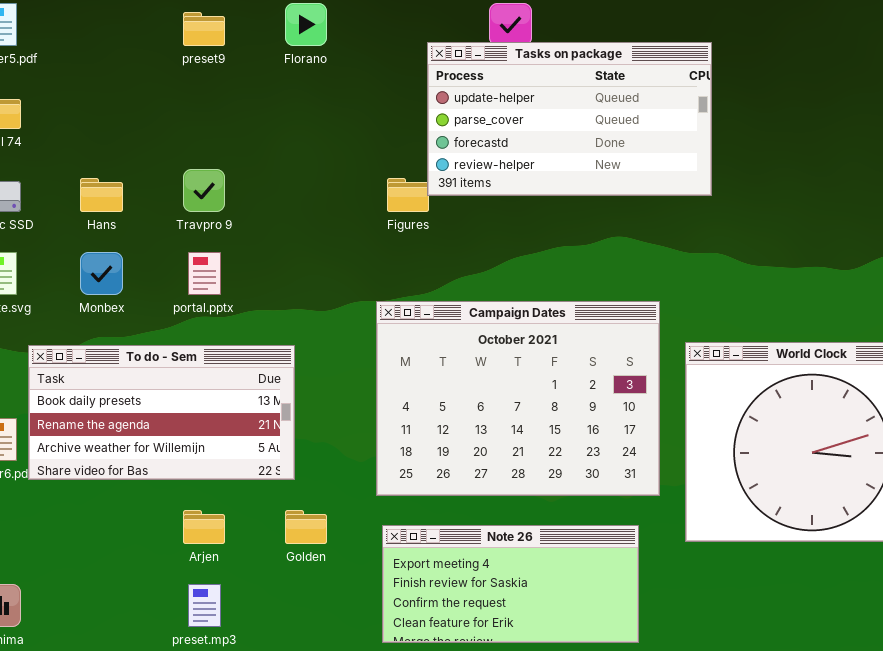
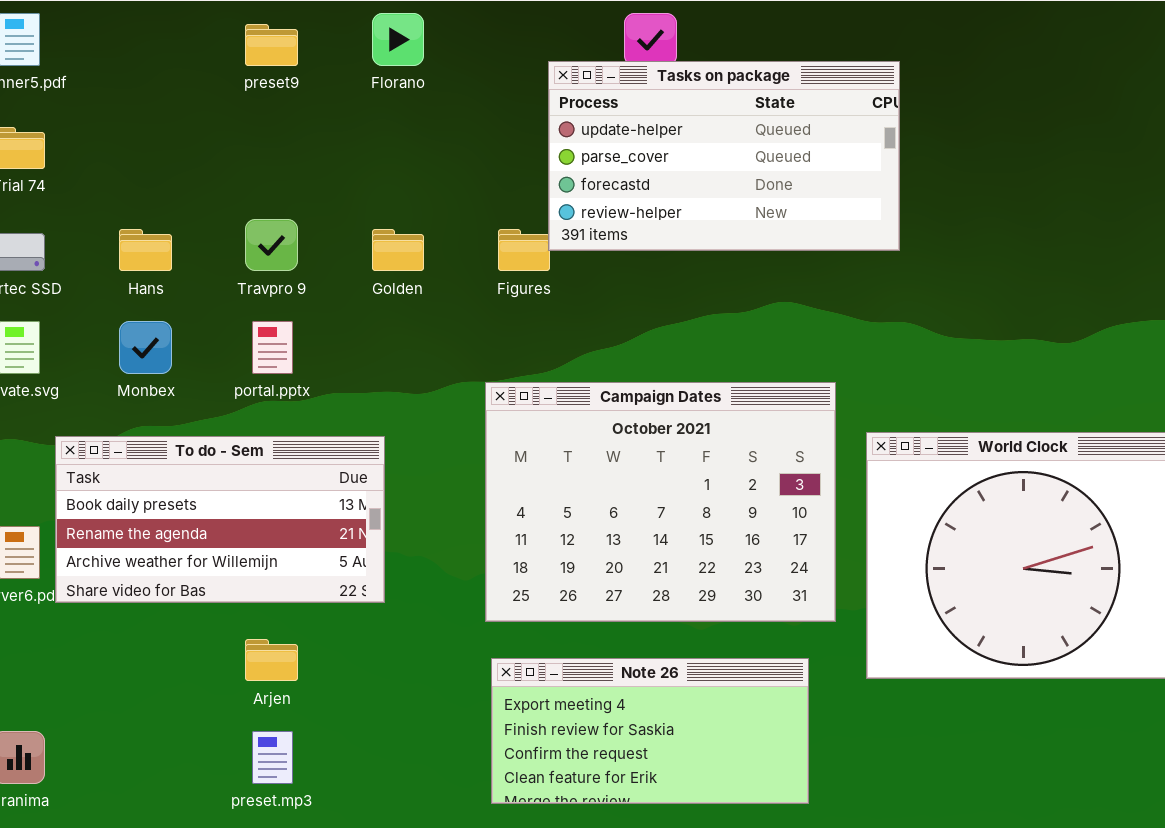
Golden: [285,510,327,544] -> [372,229,424,271], moved

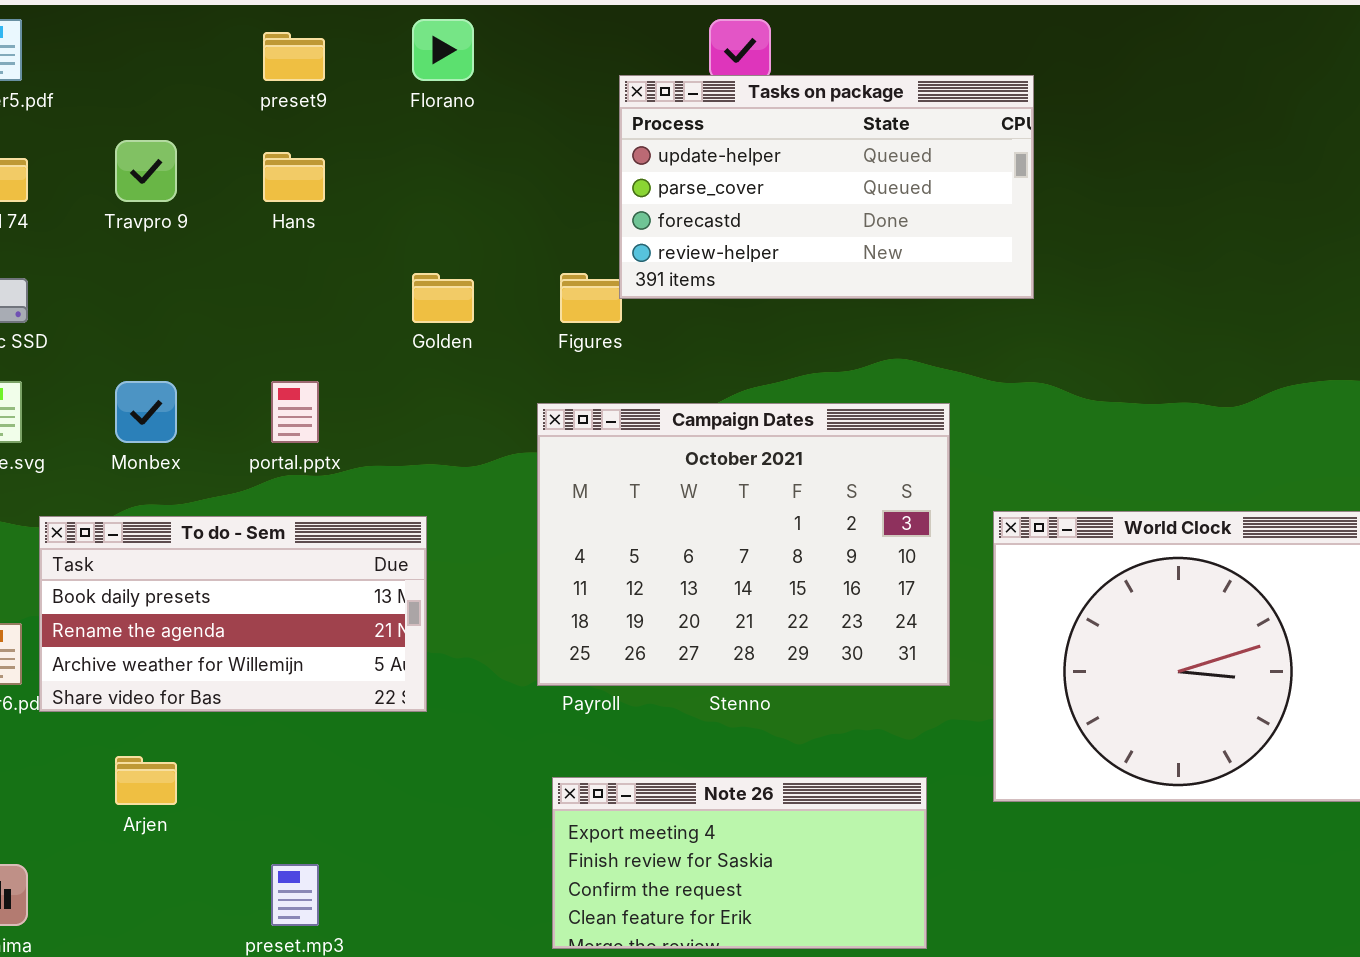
Travpro 9: [245,219,298,271] -> [115,140,177,202], moved
Hans: [119,229,172,271] -> [263,152,325,202], moved
Campaign Dates: [485,382,836,622] -> [537,403,950,686], moved
Arjen: [245,639,298,681] -> [115,756,177,805], moved

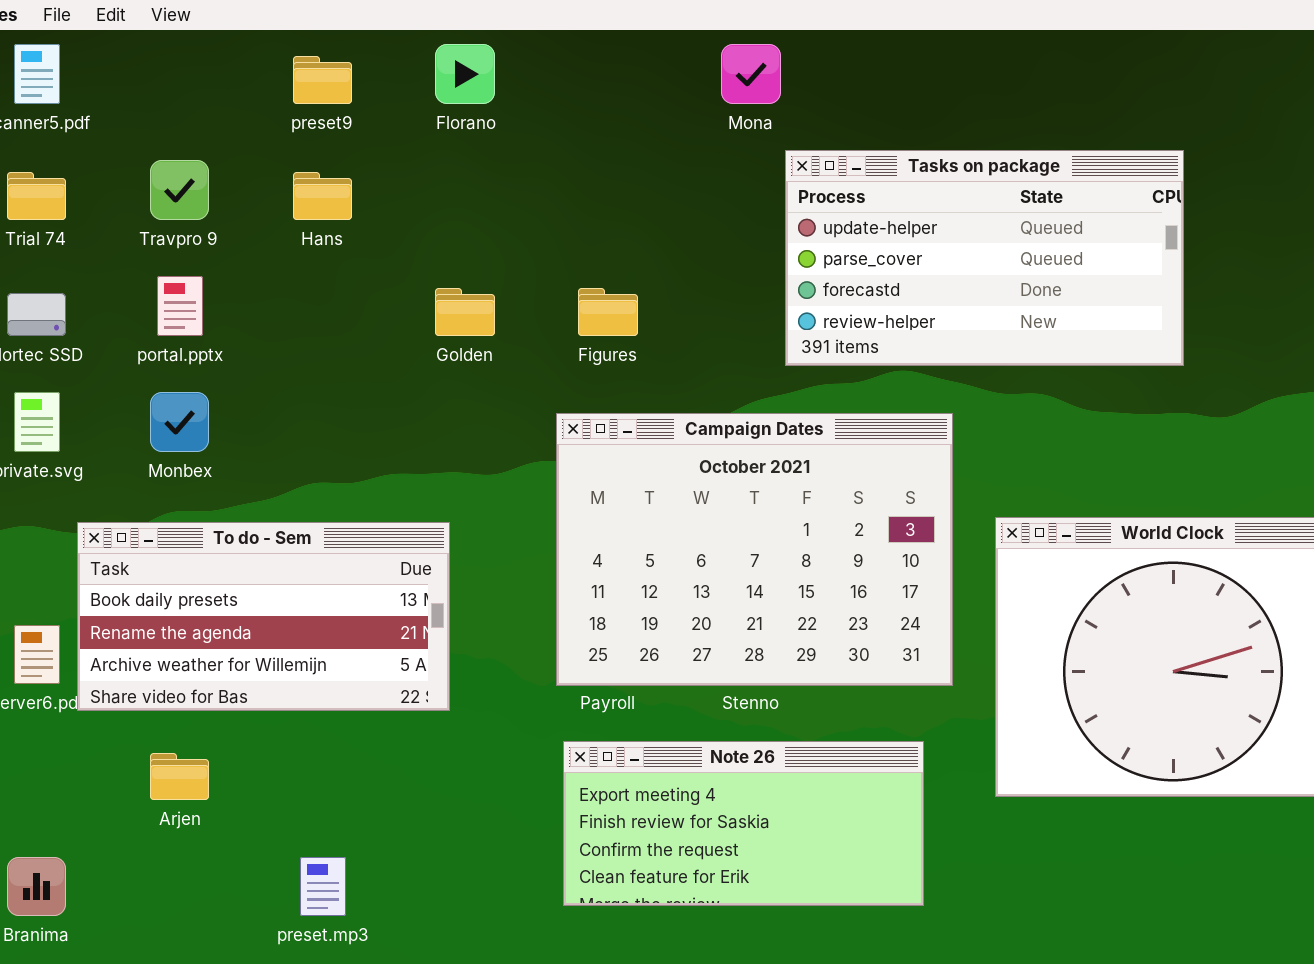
Tasks on package: [619,75,1034,299] -> [785,150,1184,366], moved
portal.pptx: [271,381,319,443] -> [157,276,203,336], moved
Note 26: [552,777,927,949] -> [563,741,924,906], moved

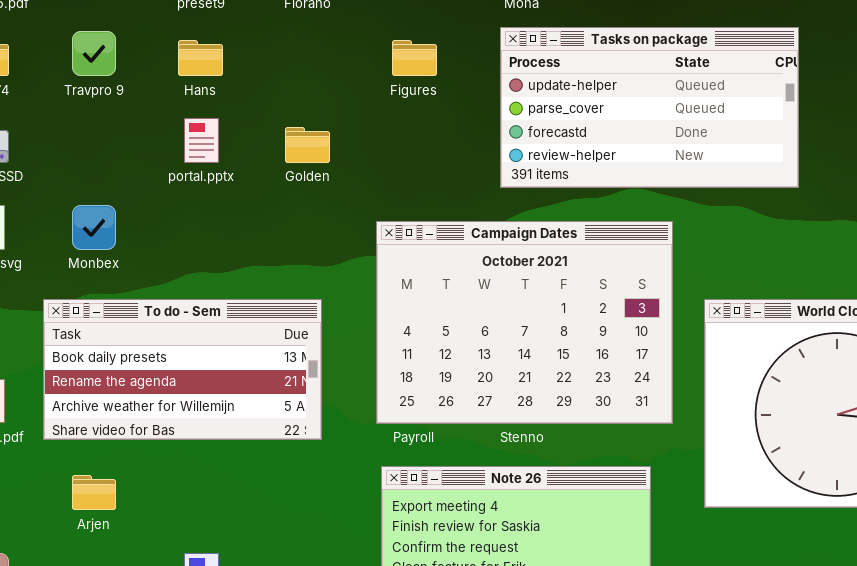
Tasks on package: [785,150,1184,366] -> [500,27,799,188], moved
portal.pptx: [157,276,203,336] -> [184,118,219,163], moved
Figures: [578,288,638,336] -> [392,40,437,76], moved
To do - Sem: [77,522,450,711] -> [43,299,322,440], moved

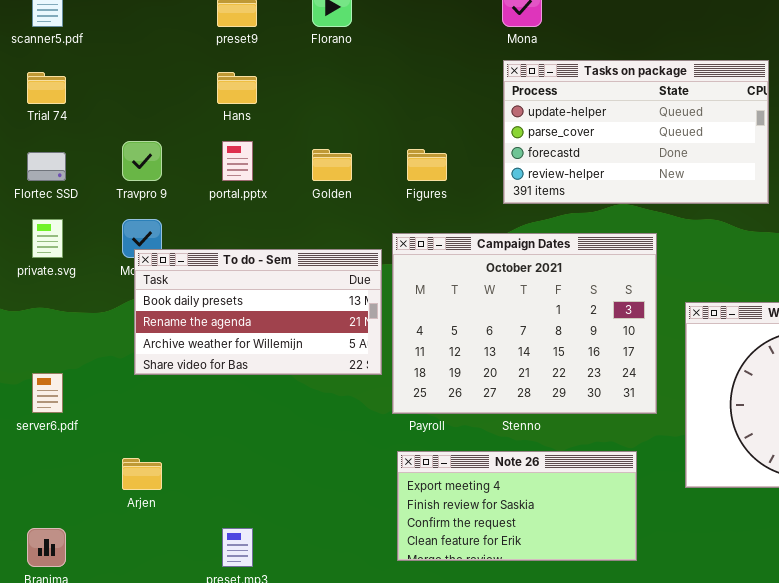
Travpro 9: [72,31,116,76] -> [122,141,162,181], moved
Figures: [392,40,437,76] -> [407,149,447,181], moved
To do - Sem: [43,299,322,440] -> [134,249,382,375], moved

